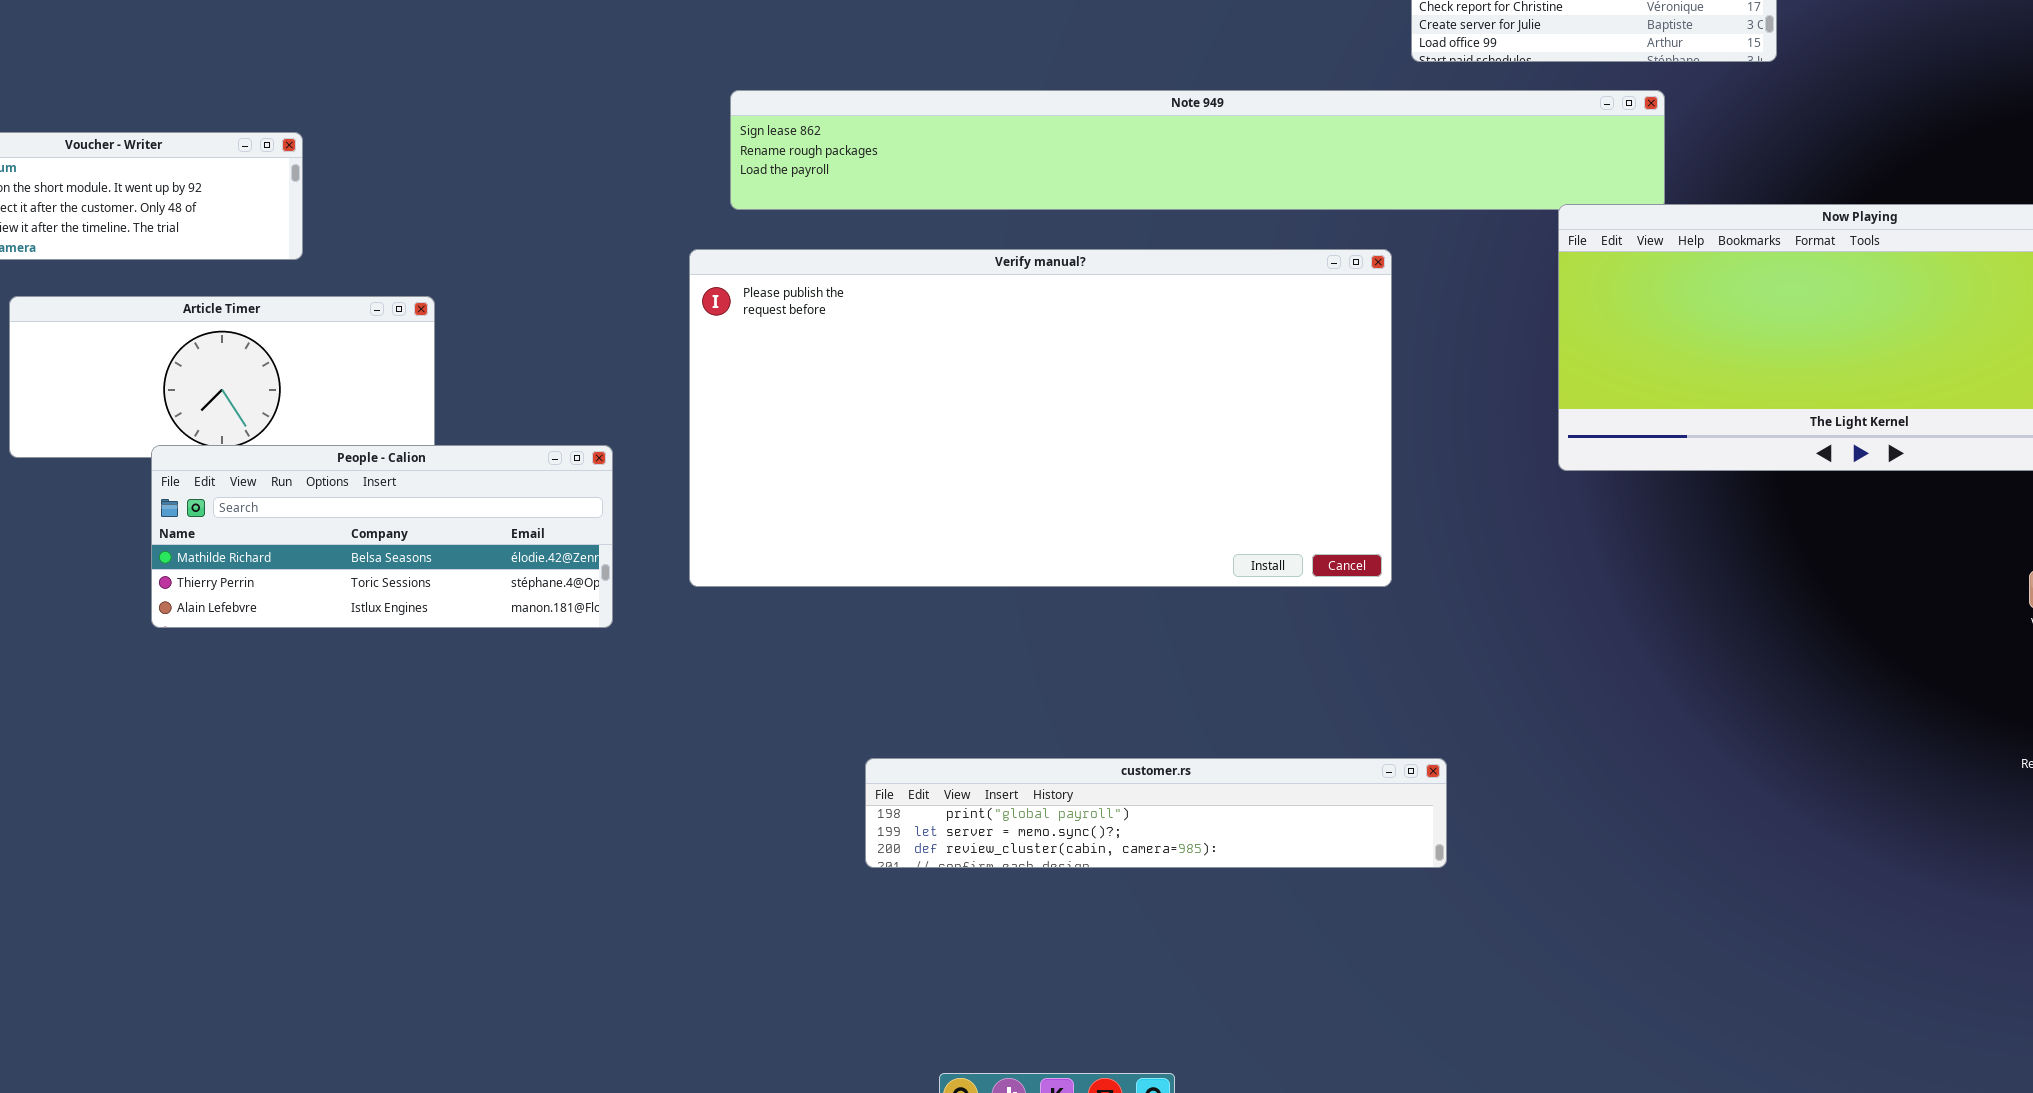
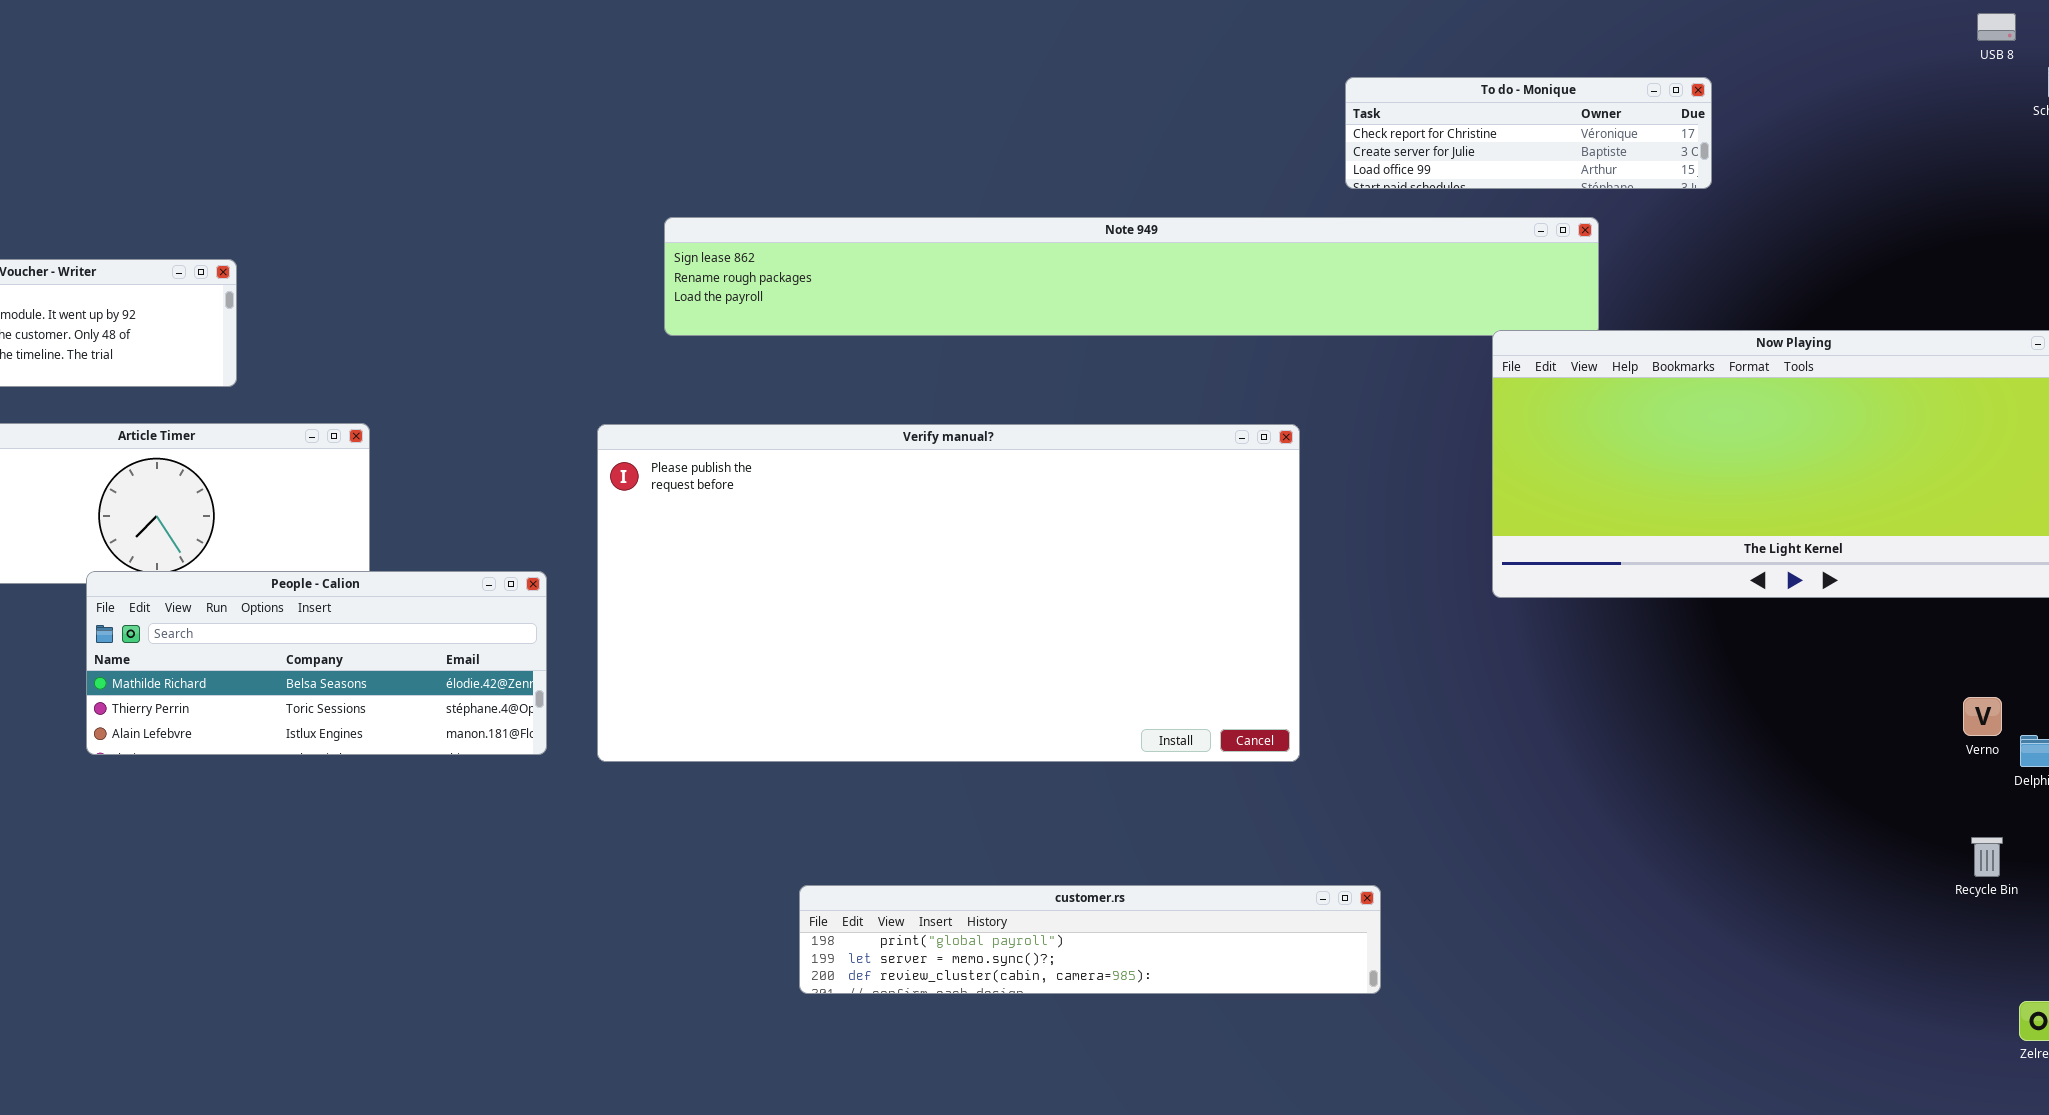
Verify manual?: [689,249,1392,587] -> [597,424,1300,762], moved

